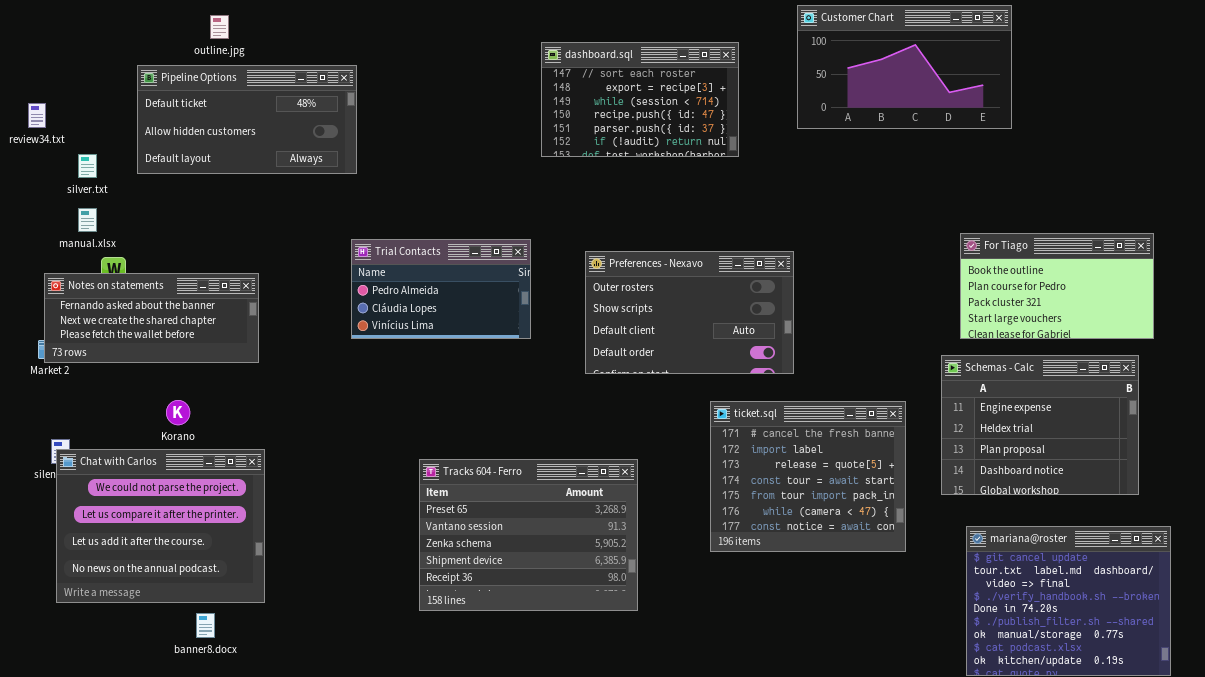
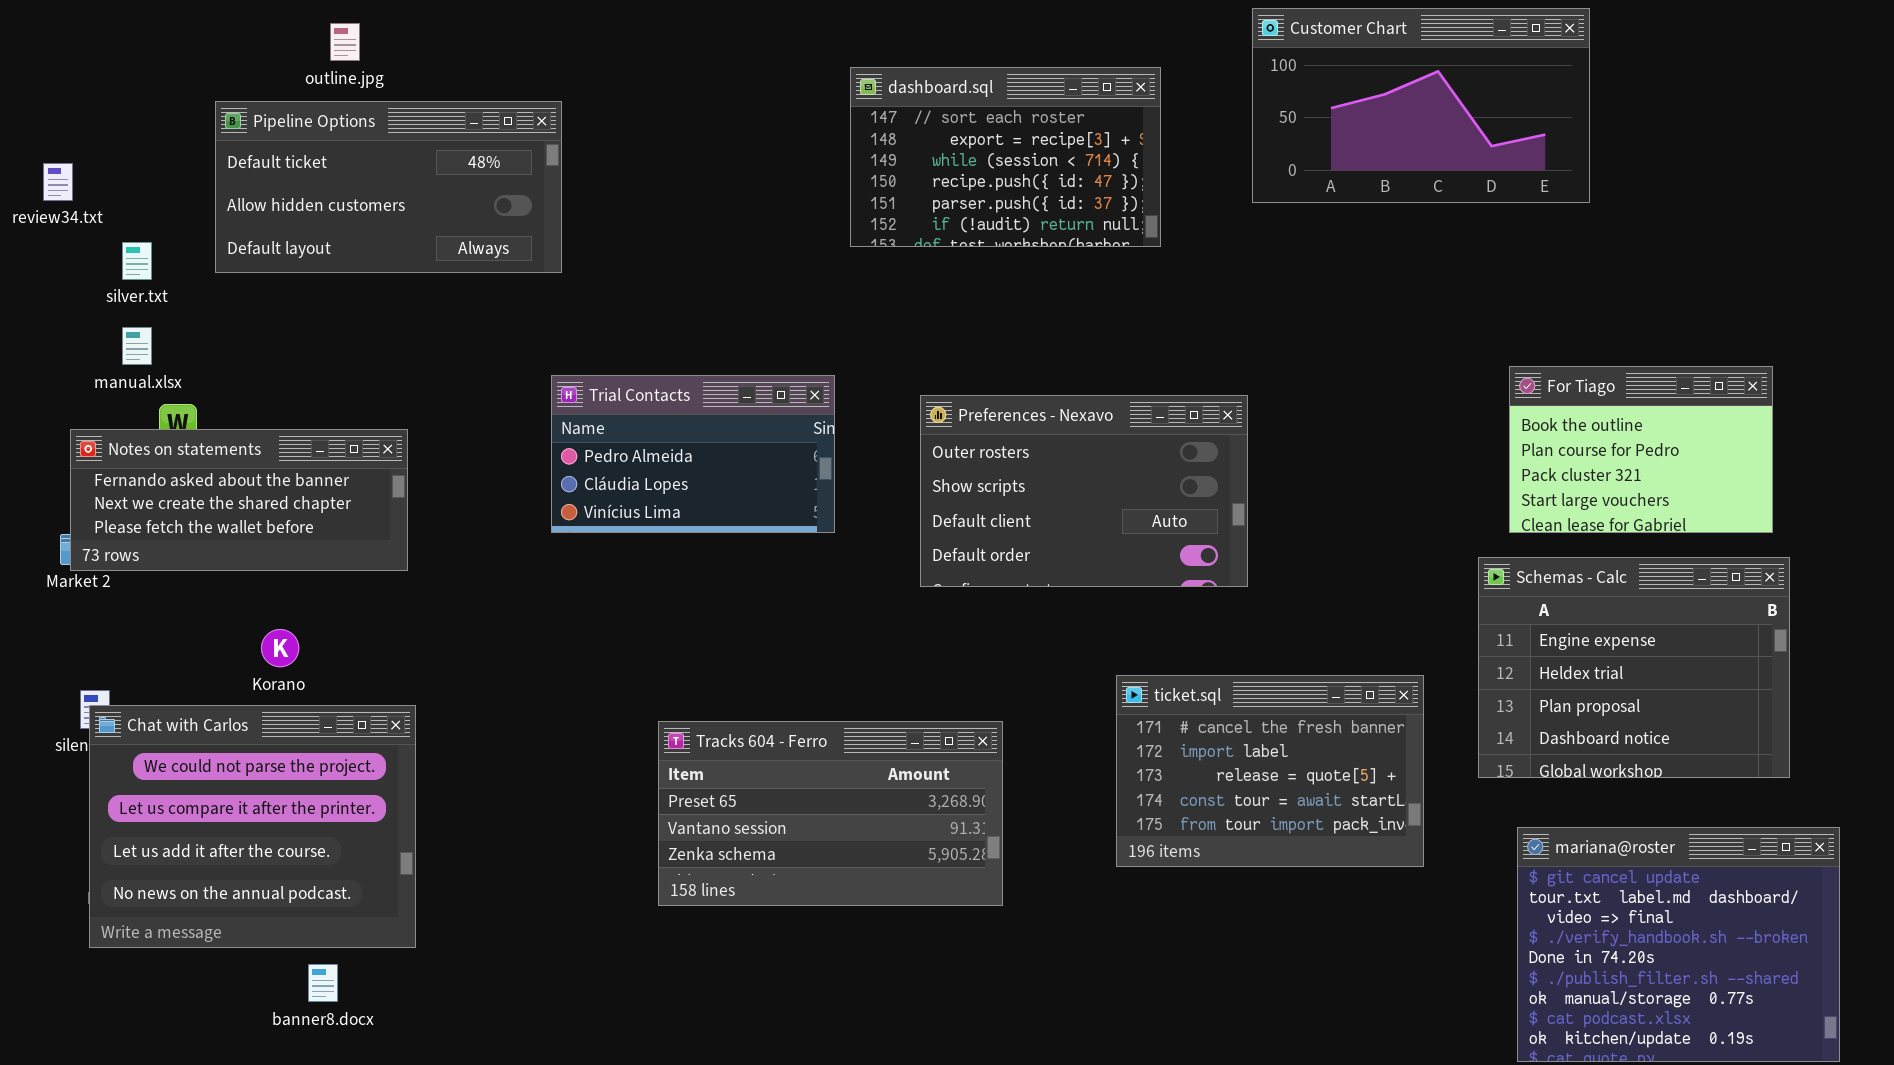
For Tiago: [960,233,1154,339] -> [1509,366,1773,533], resized
ticket.sql: [710,401,906,552] -> [1116,675,1424,867], resized
Tracks 604 - Ferro: [419,459,638,611] -> [658,721,1003,906], resized

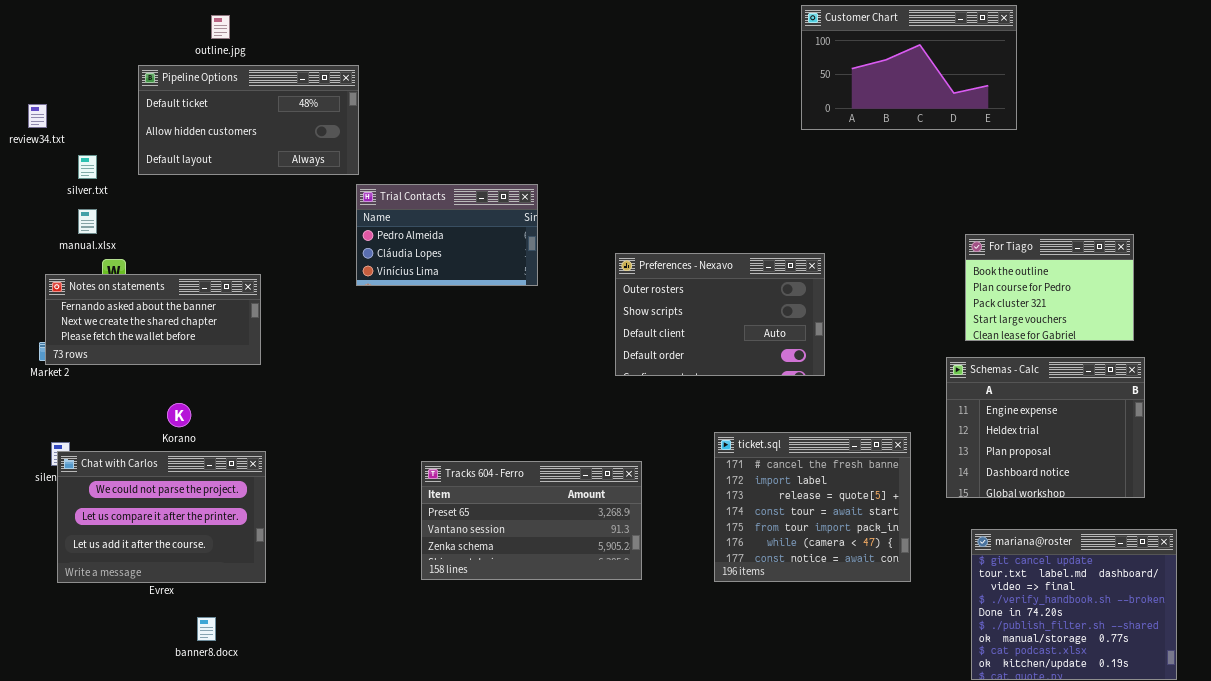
dashboard.sql: [850,67,1161,247] -> none, closed
Trial Contacts: [551,375,835,533] -> [356,184,538,286], moved
Preferences - Nexavo: [920,395,1248,587] -> [615,253,825,376], moved
ticket.sql: [1116,675,1424,867] -> [714,432,911,582], resized
Chat with Carlos: [89,705,416,948] -> [57,451,266,583], resized

